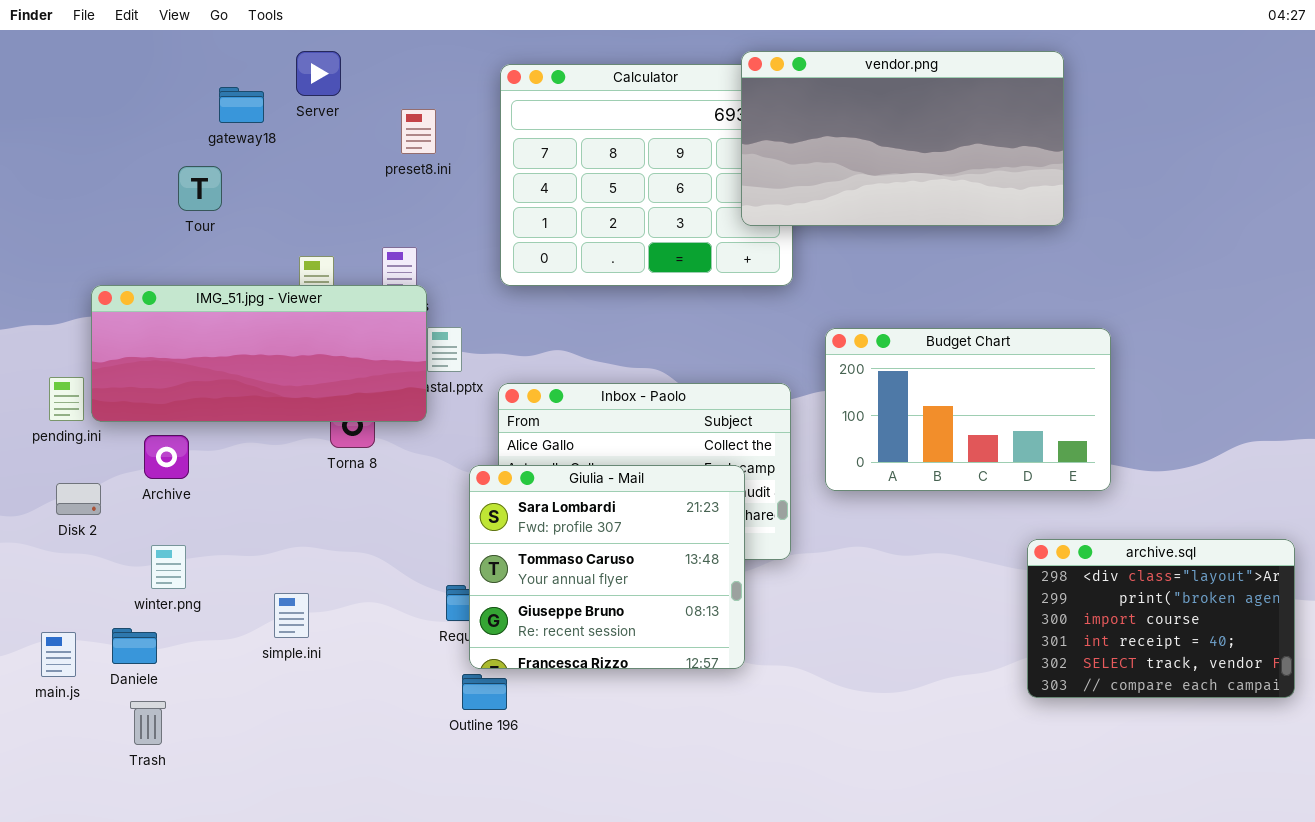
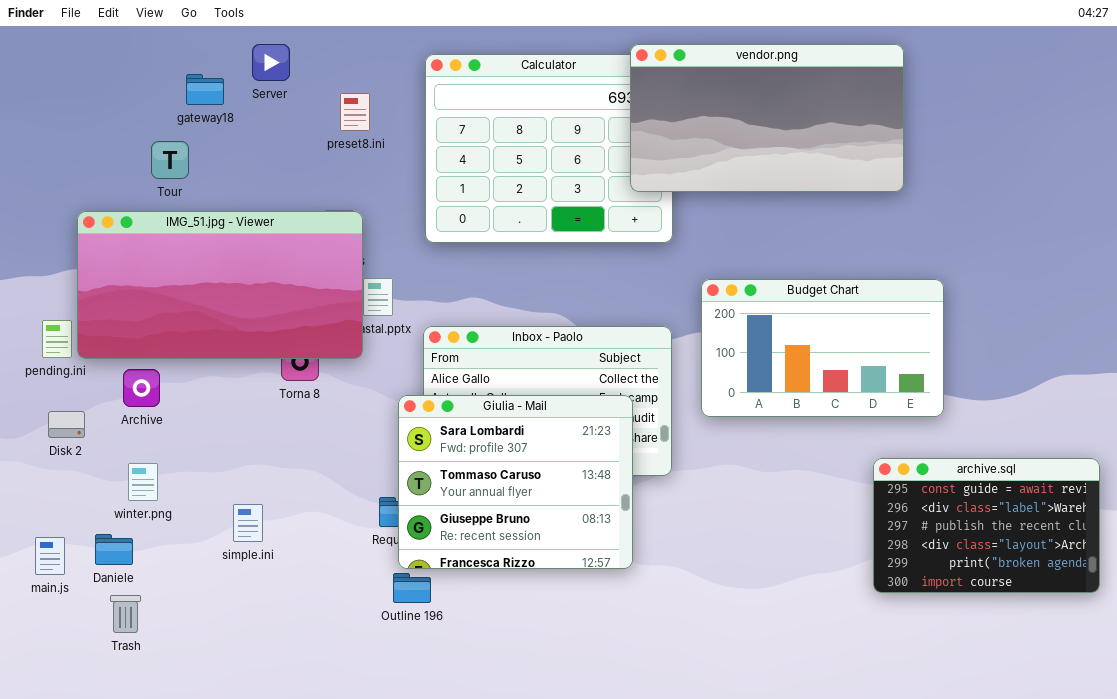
IMG_51.jpg - Viewer: [91,285,427,422] -> [77,211,363,359], resized
archive.sql: [1027,539,1295,698] -> [873,458,1100,593], scrolled up 3 rows

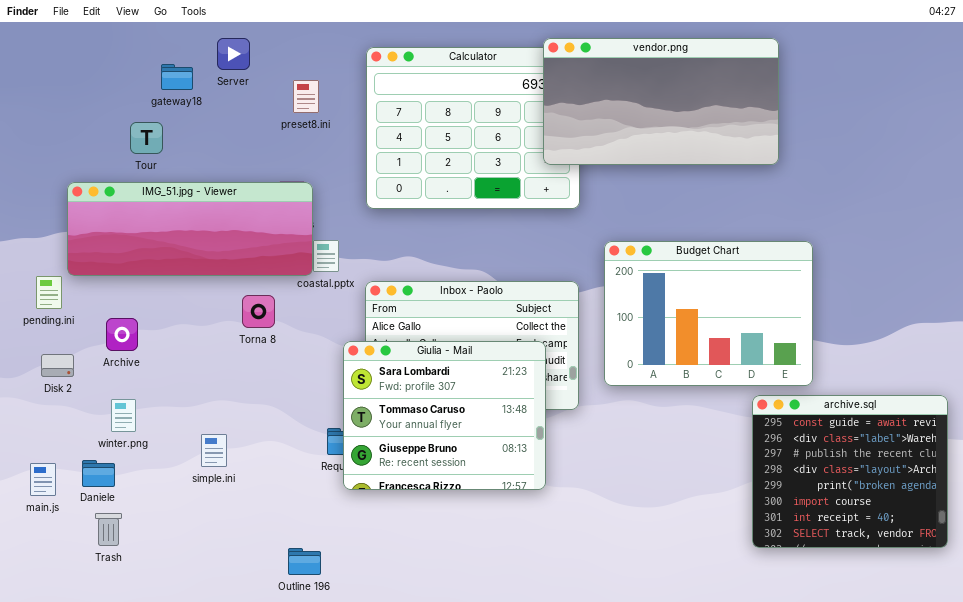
IMG_51.jpg - Viewer: [77,211,363,359] -> [67,182,313,276], resized
Budget Chart: [701,279,944,417] -> [604,241,813,386], resized
archive.sql: [873,458,1100,593] -> [752,395,948,548], resized
Outline 196: [393,573,431,603] -> [288,548,321,575], moved

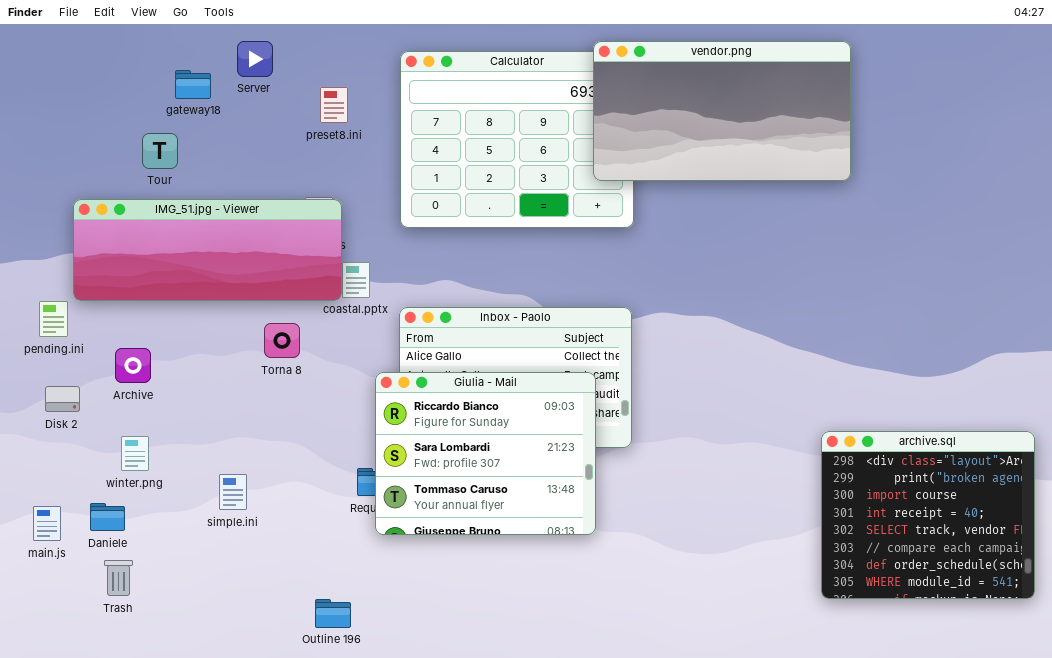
Budget Chart: [604,241,813,386] -> none, closed
Giulia - Mail: [343,341,546,490] -> [375,372,596,535], scrolled up 1 row
archive.sql: [752,395,948,548] -> [821,431,1035,599], scrolled down 3 rows

